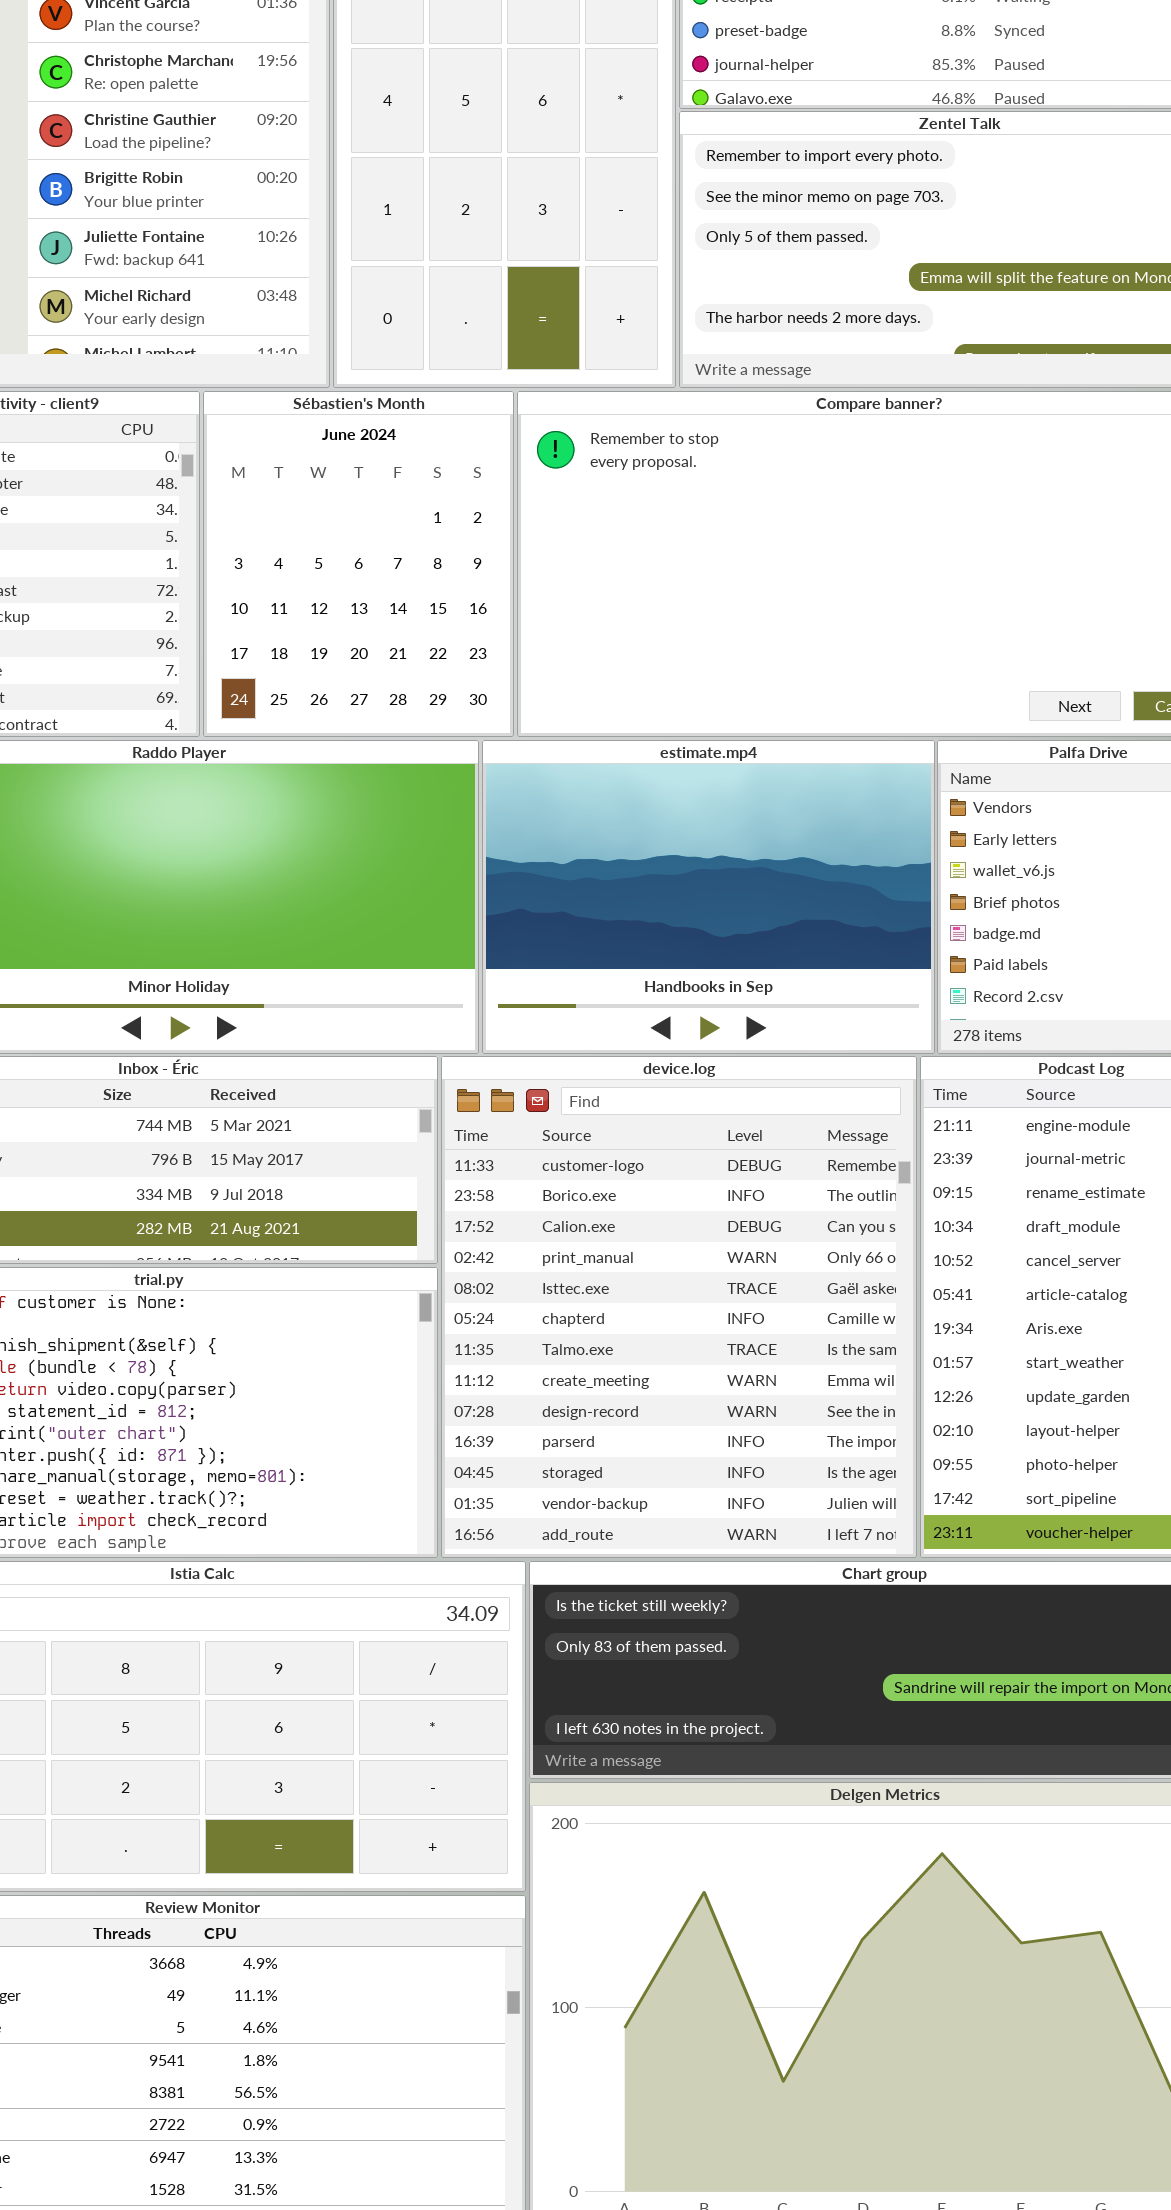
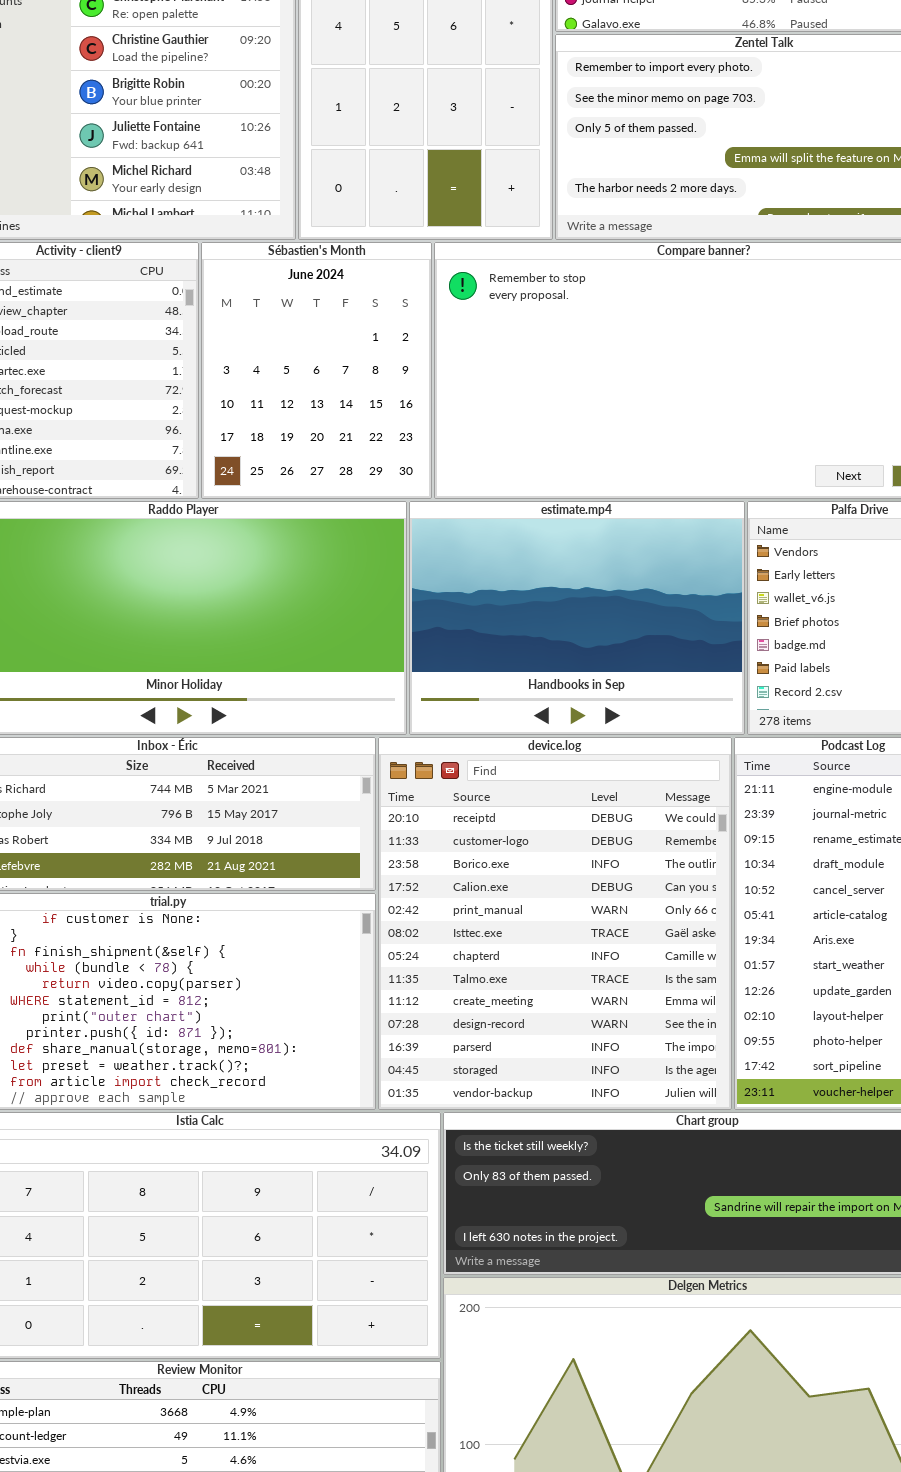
device.log: [441,1056,917,1558] -> [378,737,732,1110], scrolled up 1 row

